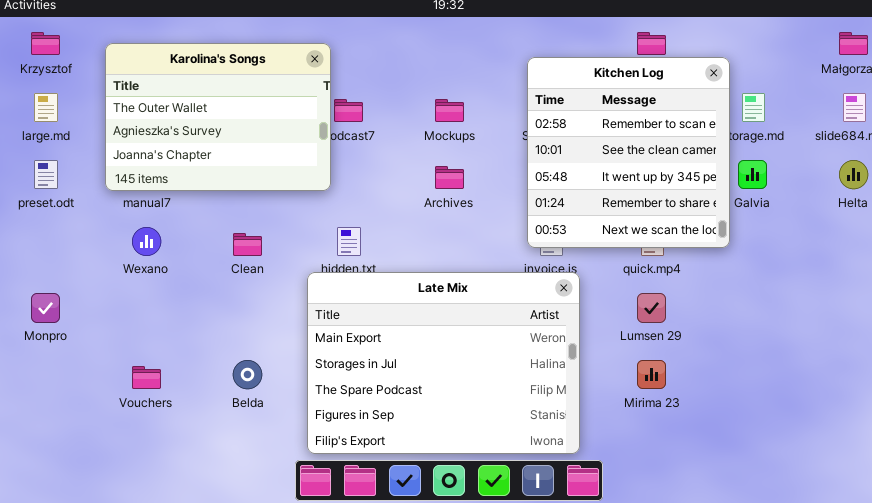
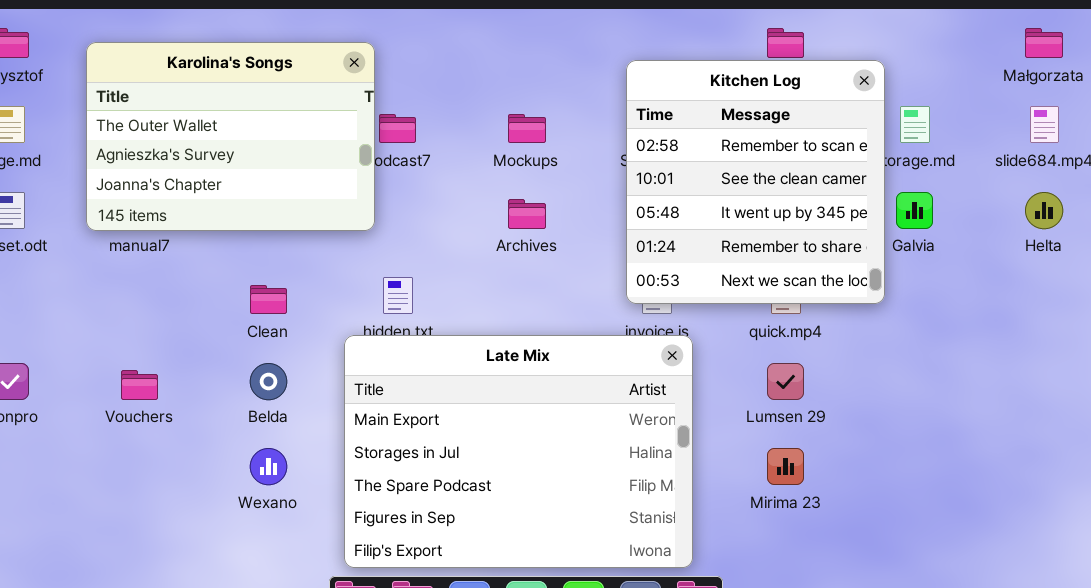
Wexano: [132,227,161,256] -> [250,448,287,485], moved
Belda: [233,360,262,389] -> [250,363,287,400], moved
Vouchers: [132,366,161,389] -> [121,370,158,400], moved

